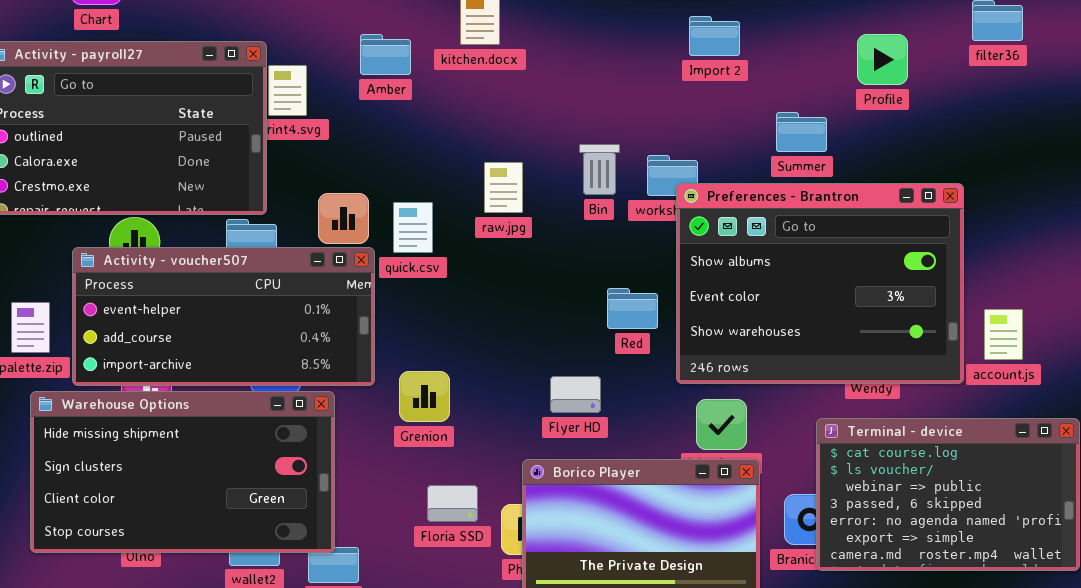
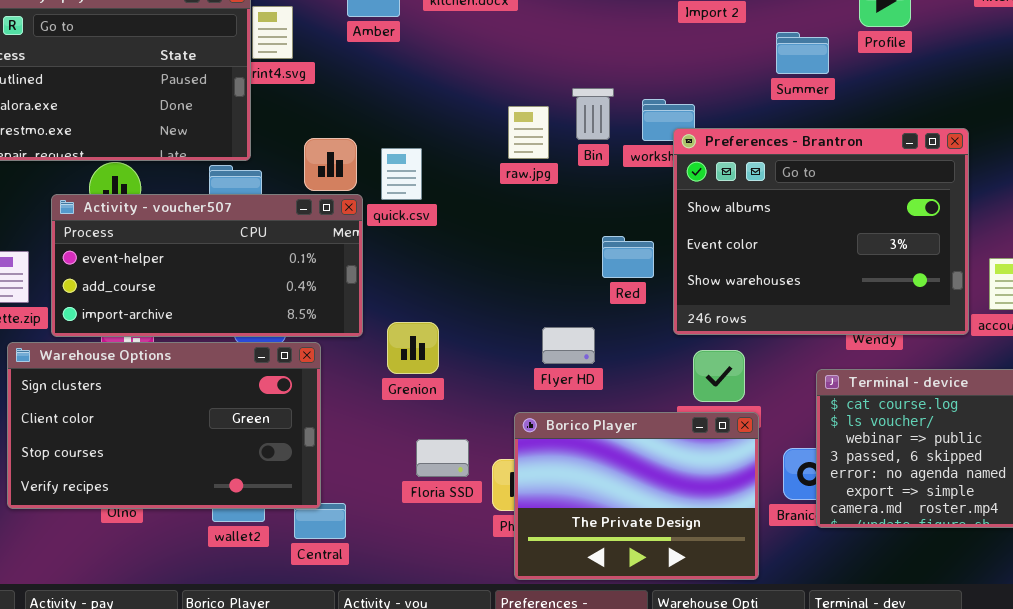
Summer: [776,112,827,152] -> [776,32,829,74], moved
raw.jpg: [484,162,523,213] -> [508,106,549,159], moved
Warehouse Options: [30,391,335,553] -> [7,342,321,509], scrolled down 1 row

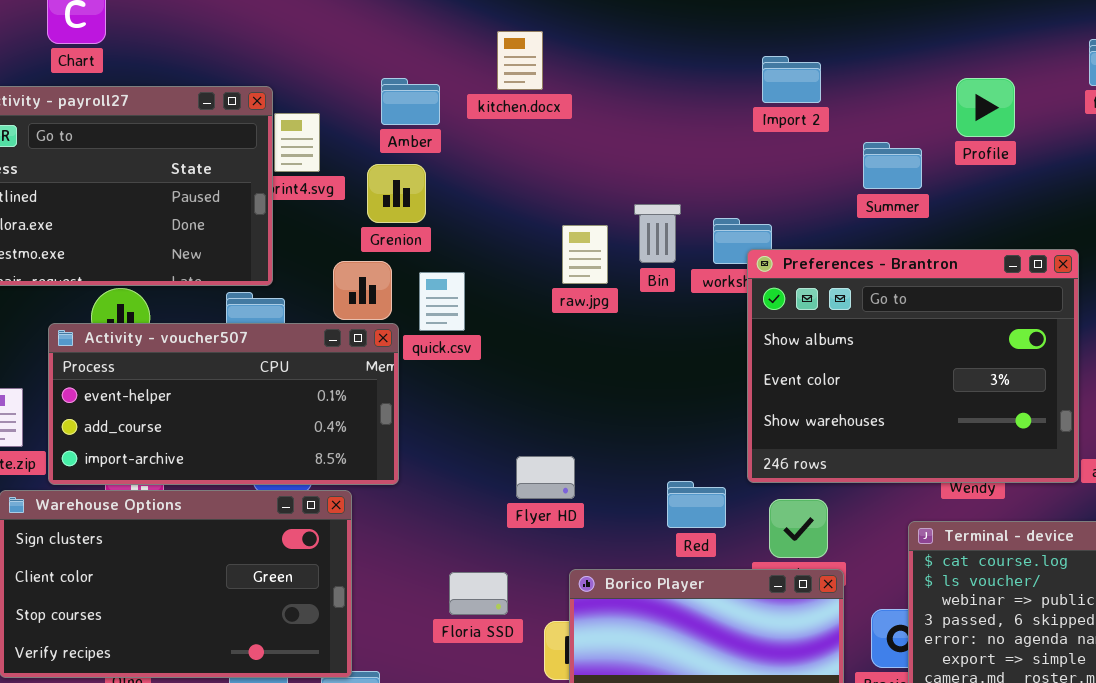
Red: [602,236,654,278] -> [667,481,726,528], moved
Grenion: [387,322,439,374] -> [367,164,426,223], moved
Flyer HD: [542,327,595,364] -> [516,456,575,499], moved
Floria SSD: [416,439,469,477] -> [449,572,508,615], moved

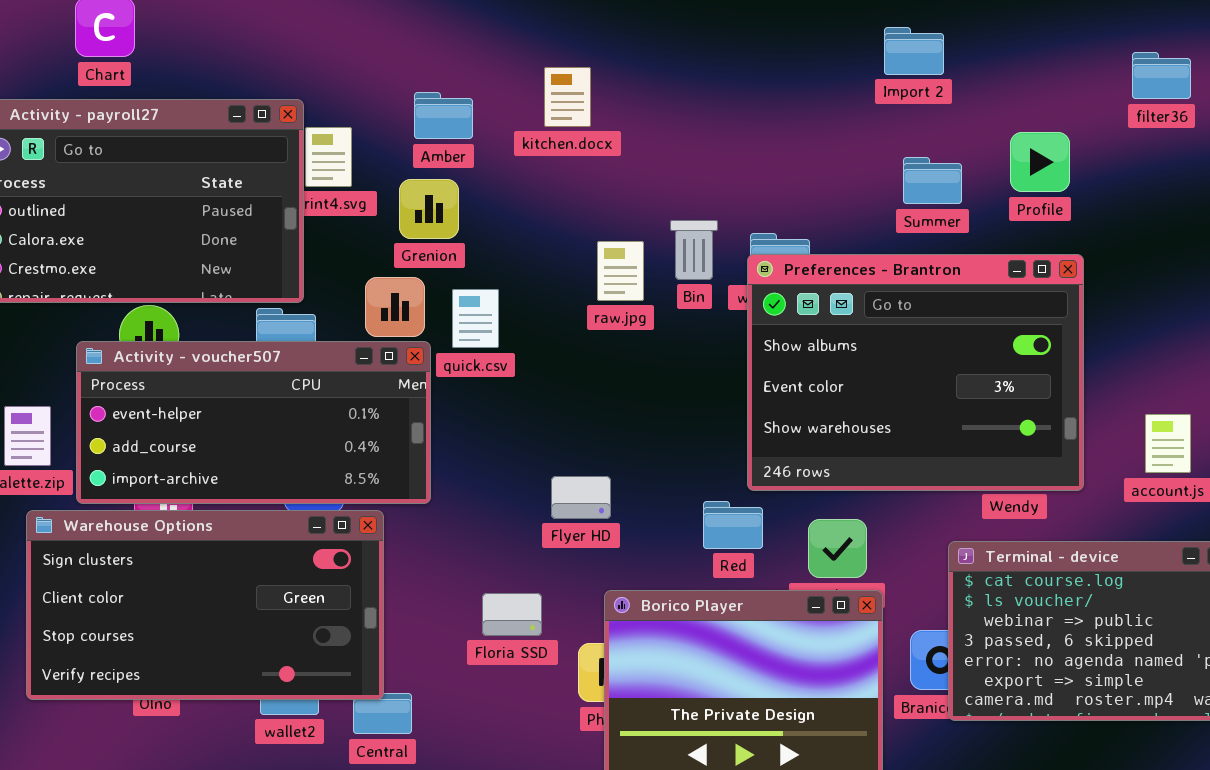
kitchen.docx: [497,31,543,90] -> [544,67,591,127], moved
Import 2: [762,56,821,103] -> [884,27,944,75], moved
Profile: [956,78,1015,137] -> [1010,132,1070,192], moved
Preferences - Brantron: [747,249,1079,483] -> [747,254,1084,491], moved

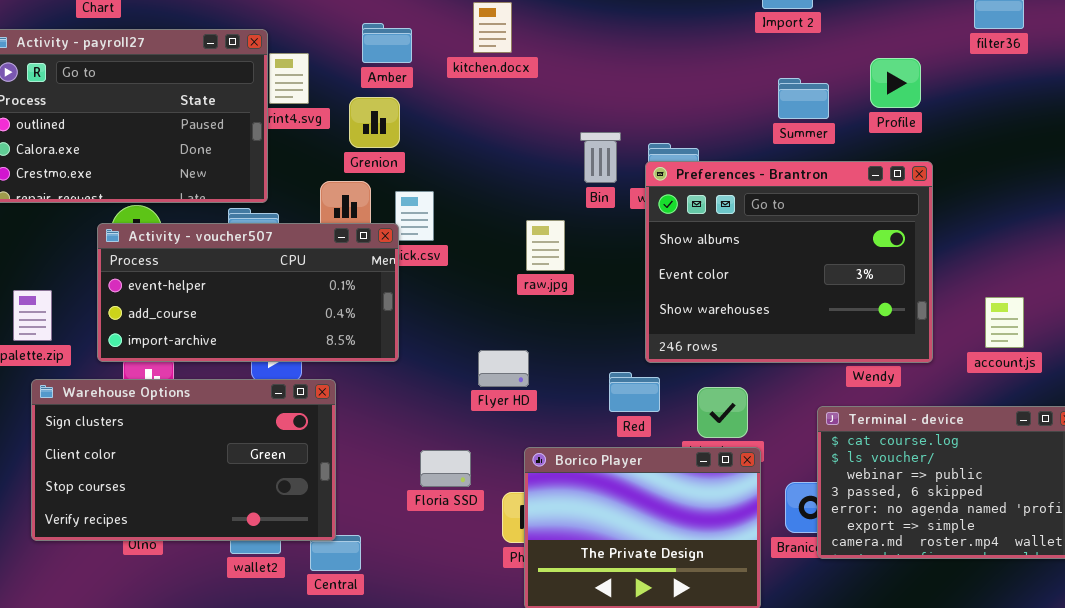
raw.jpg: [597,241,644,301] -> [526,220,565,271], moved
Activity - voucher507: [76,341,431,504] -> [97,223,399,362], moved

